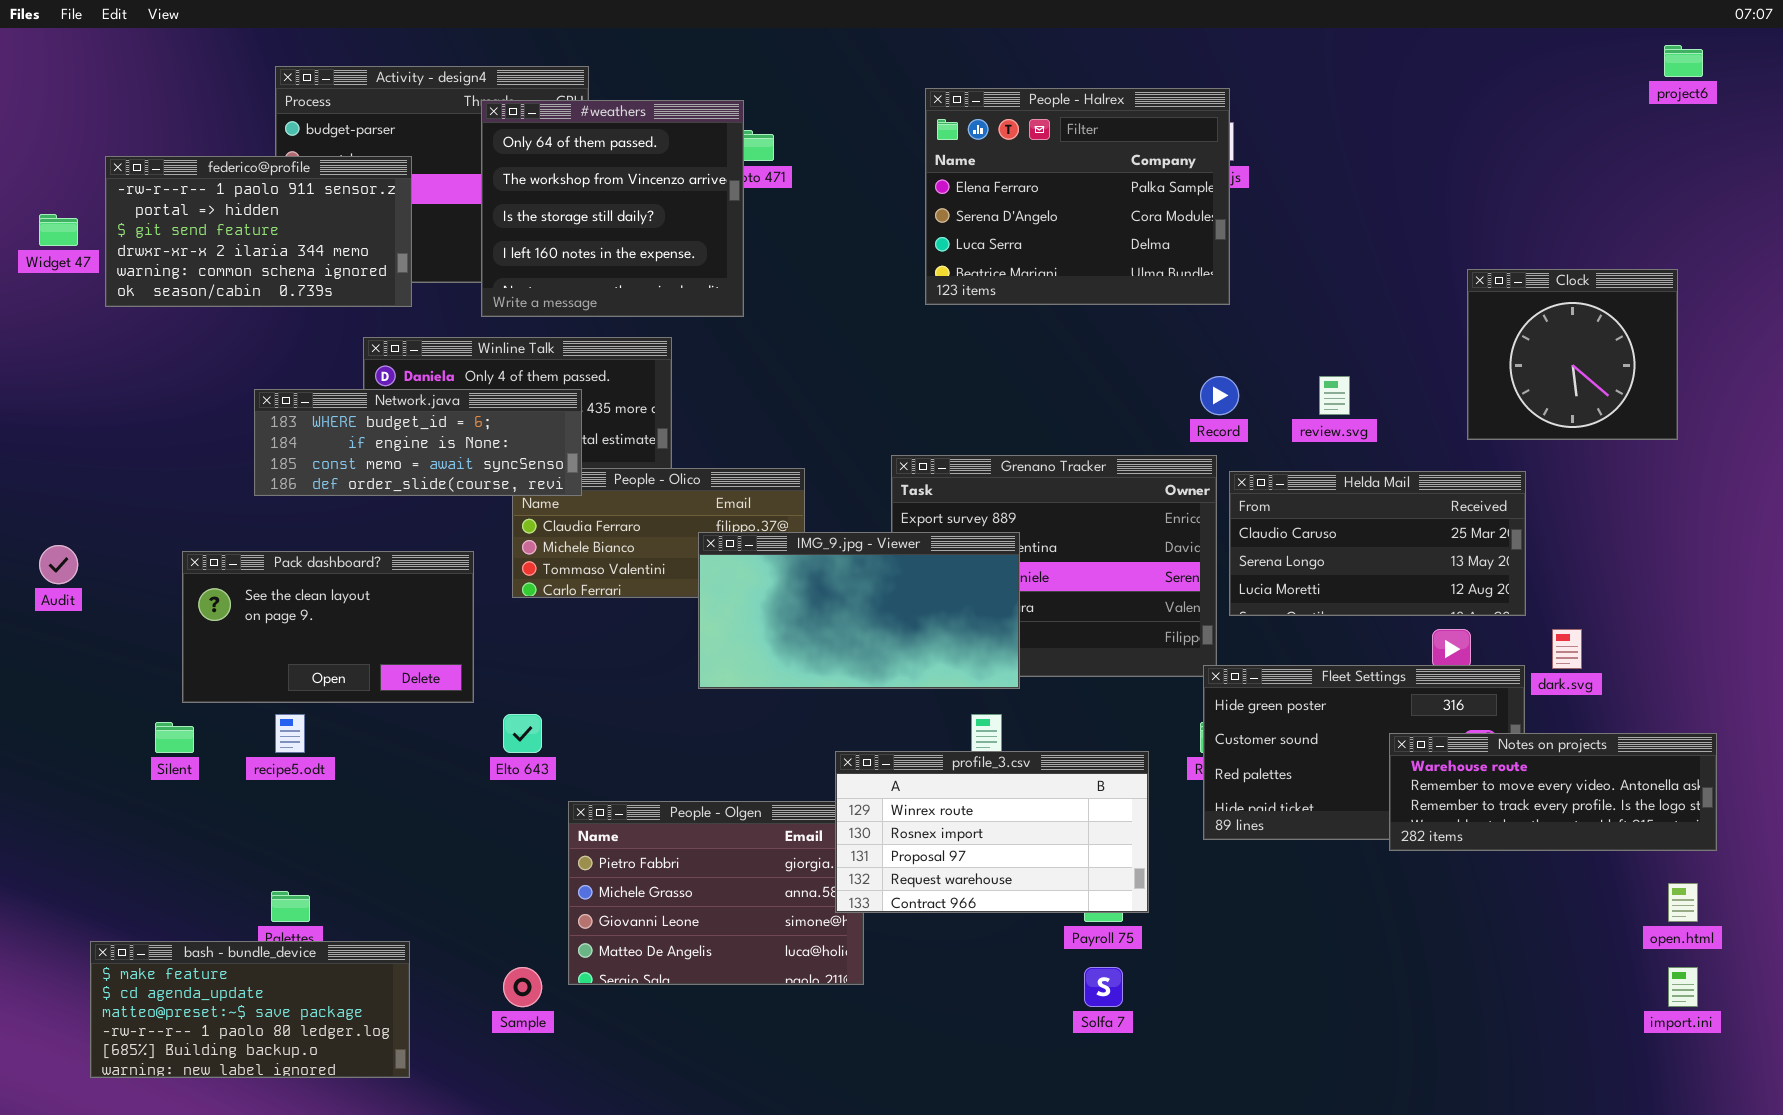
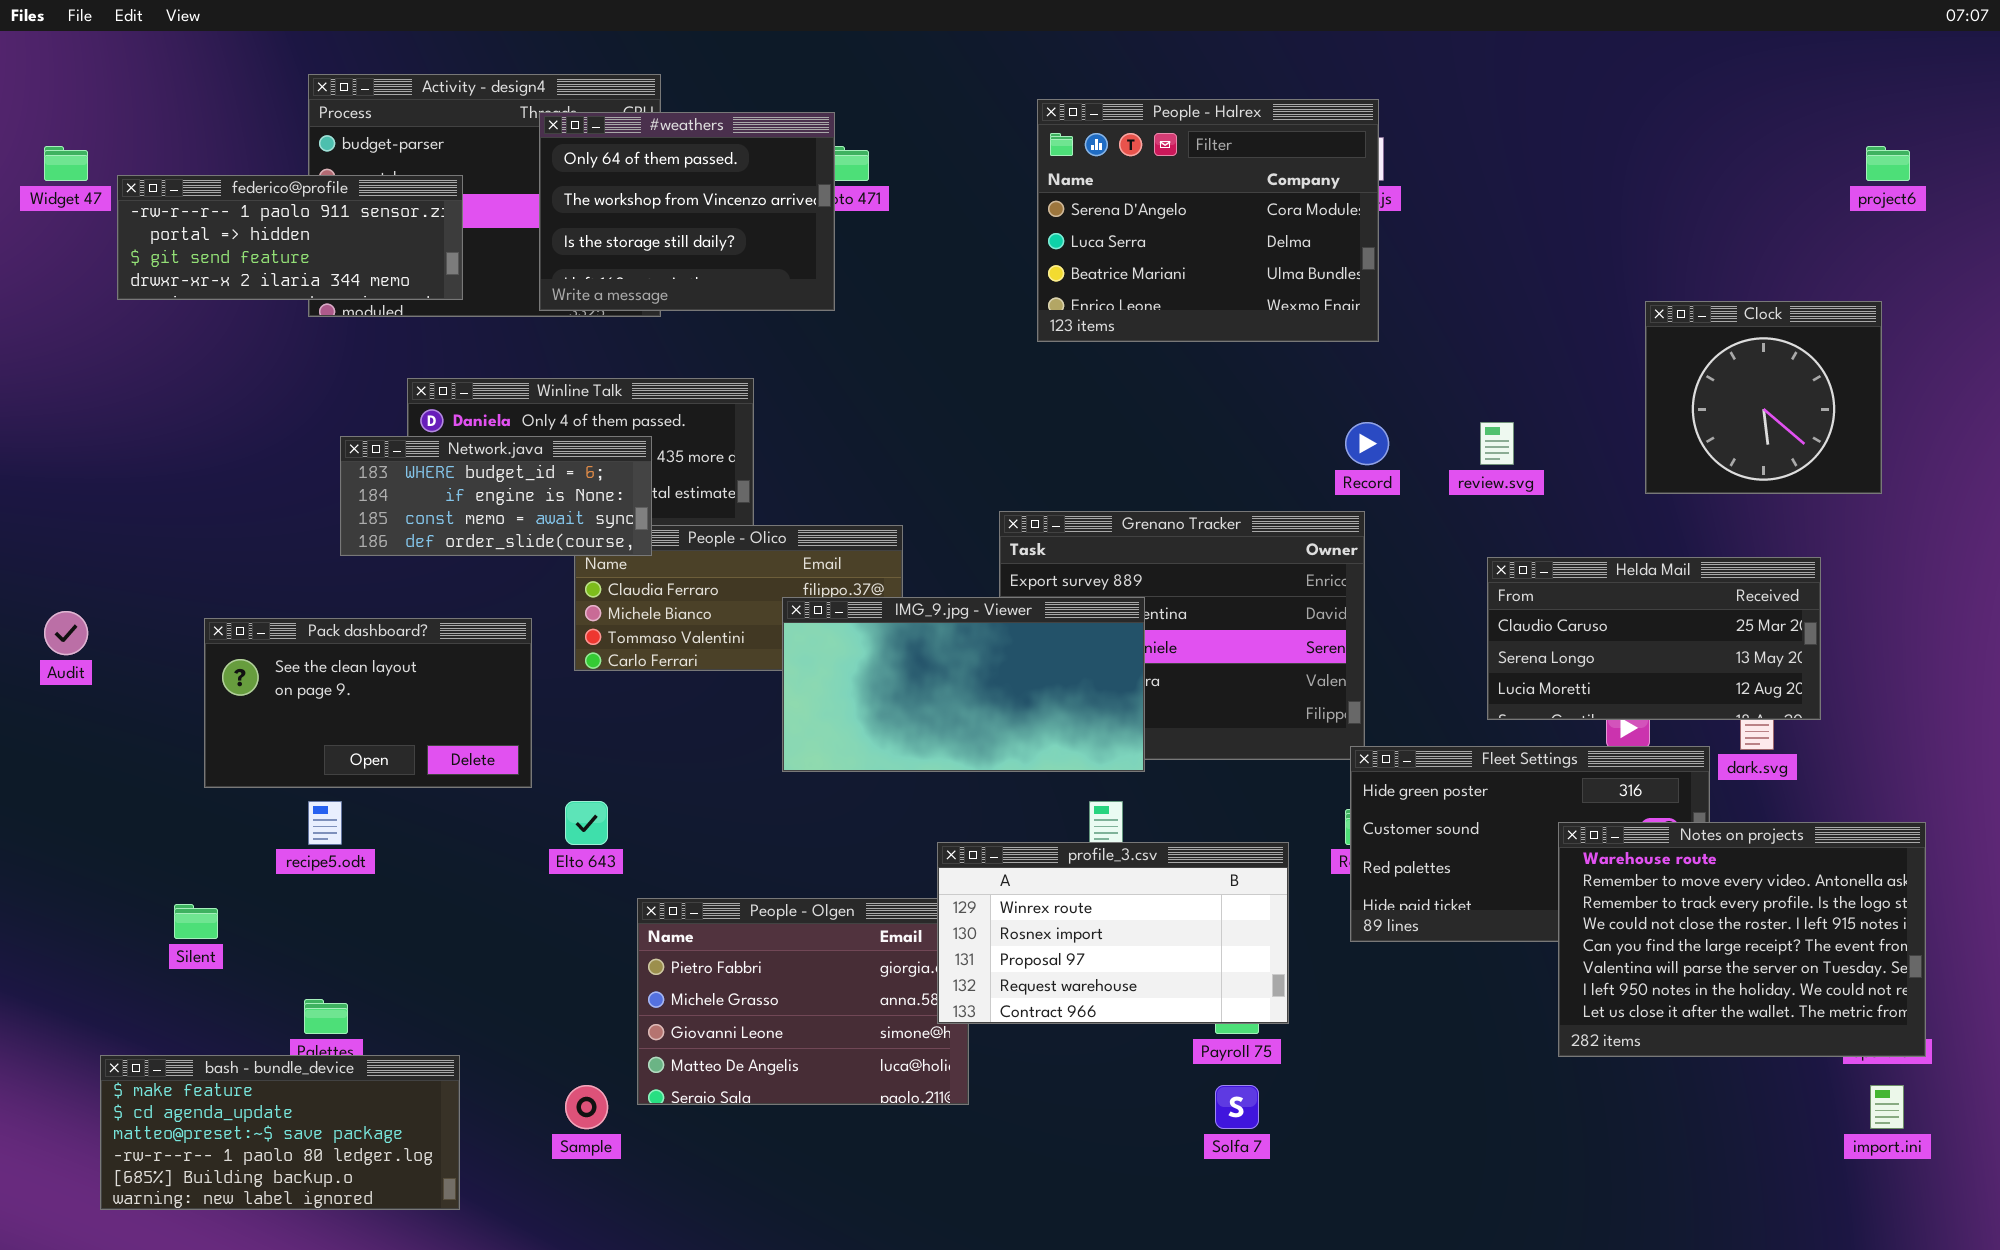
project6: [1664,45,1703,77] -> [1866,146,1910,181], moved
People - Halrex: [925,88,1230,305] -> [1037,99,1379,342], scrolled down 1 row
#weathers: [481,100,744,317] -> [539,112,835,311], resized
federico@profile: [105,156,412,307] -> [117,175,463,300], resized
Widget 47: [39,214,78,246] -> [44,146,88,181], moved
Network.java: [254,389,582,496] -> [340,436,652,556], resized
Helda Mail: [1229,471,1526,616] -> [1487,557,1821,720], moved
Silent: [155,722,194,753] -> [174,904,218,939], moved
Notes on projects: [1389,733,1717,851] -> [1558,822,1926,1057], resized

